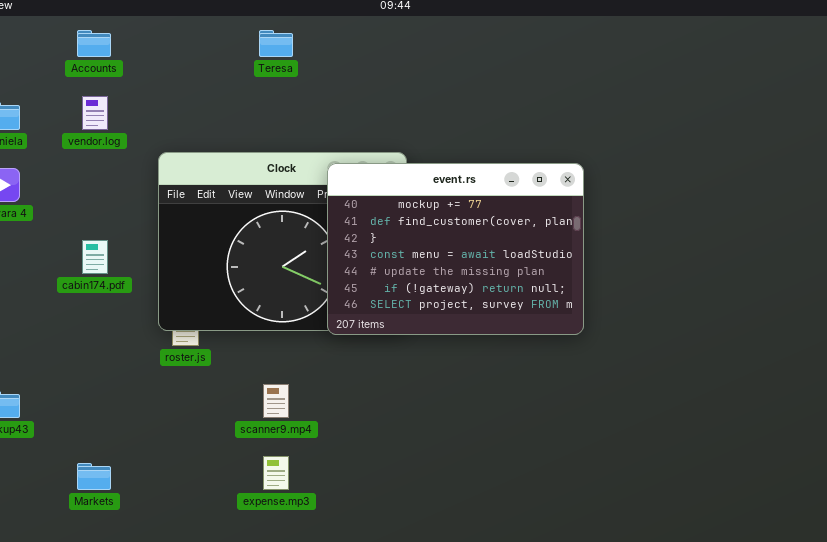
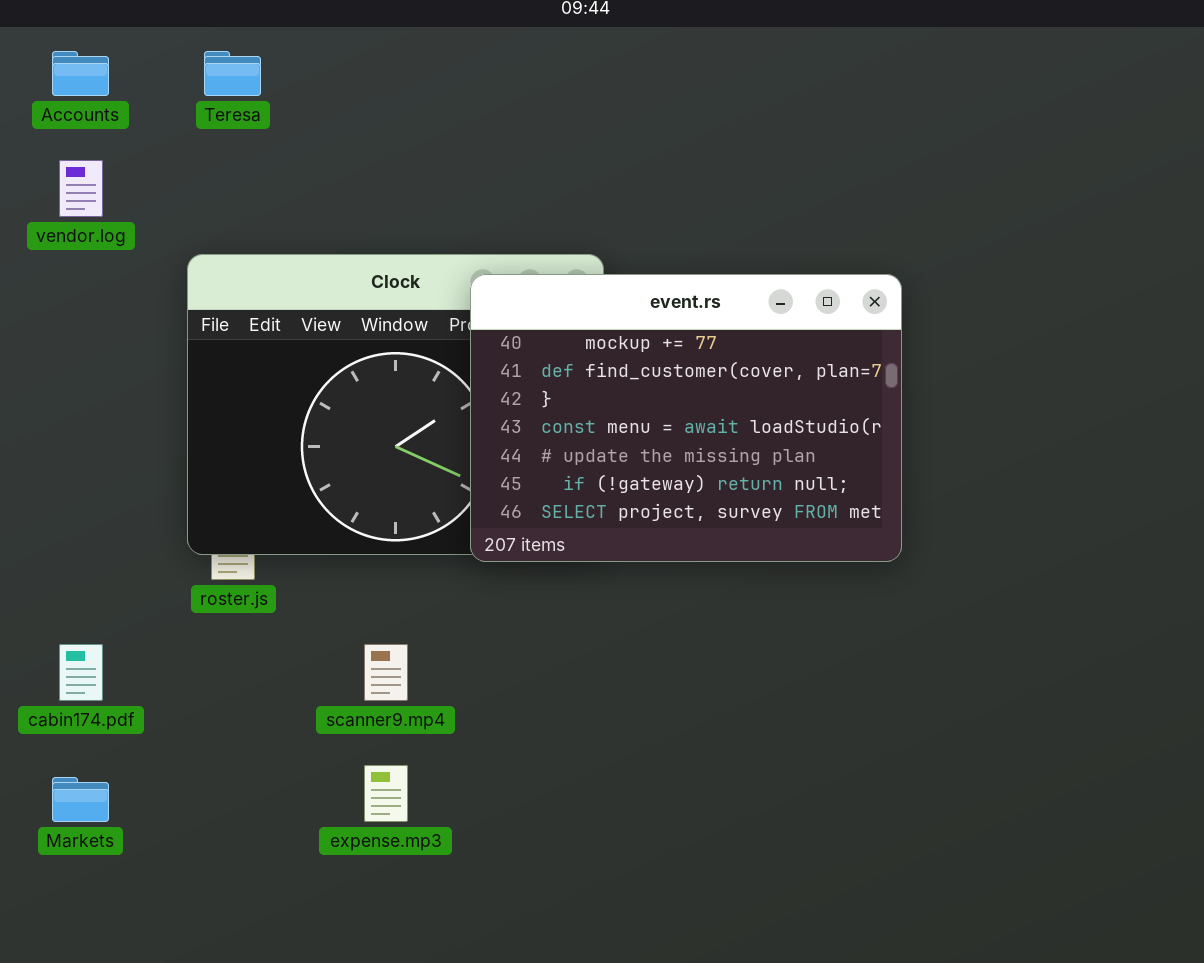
Teresa: [259,30,293,57] -> [204,51,261,96], moved
cabin174.pdf: [82,240,108,274] -> [59,644,103,701], moved

